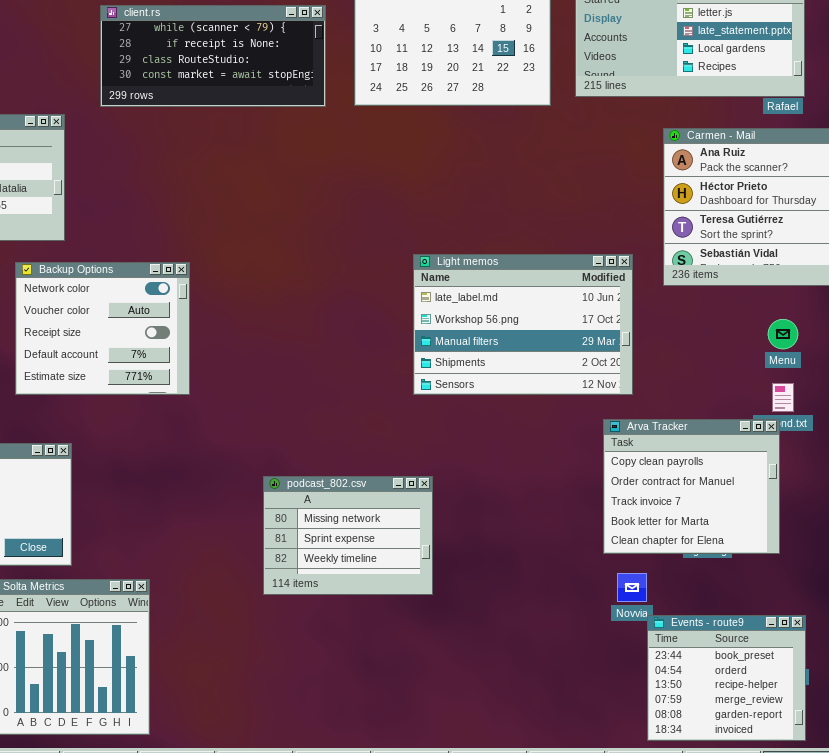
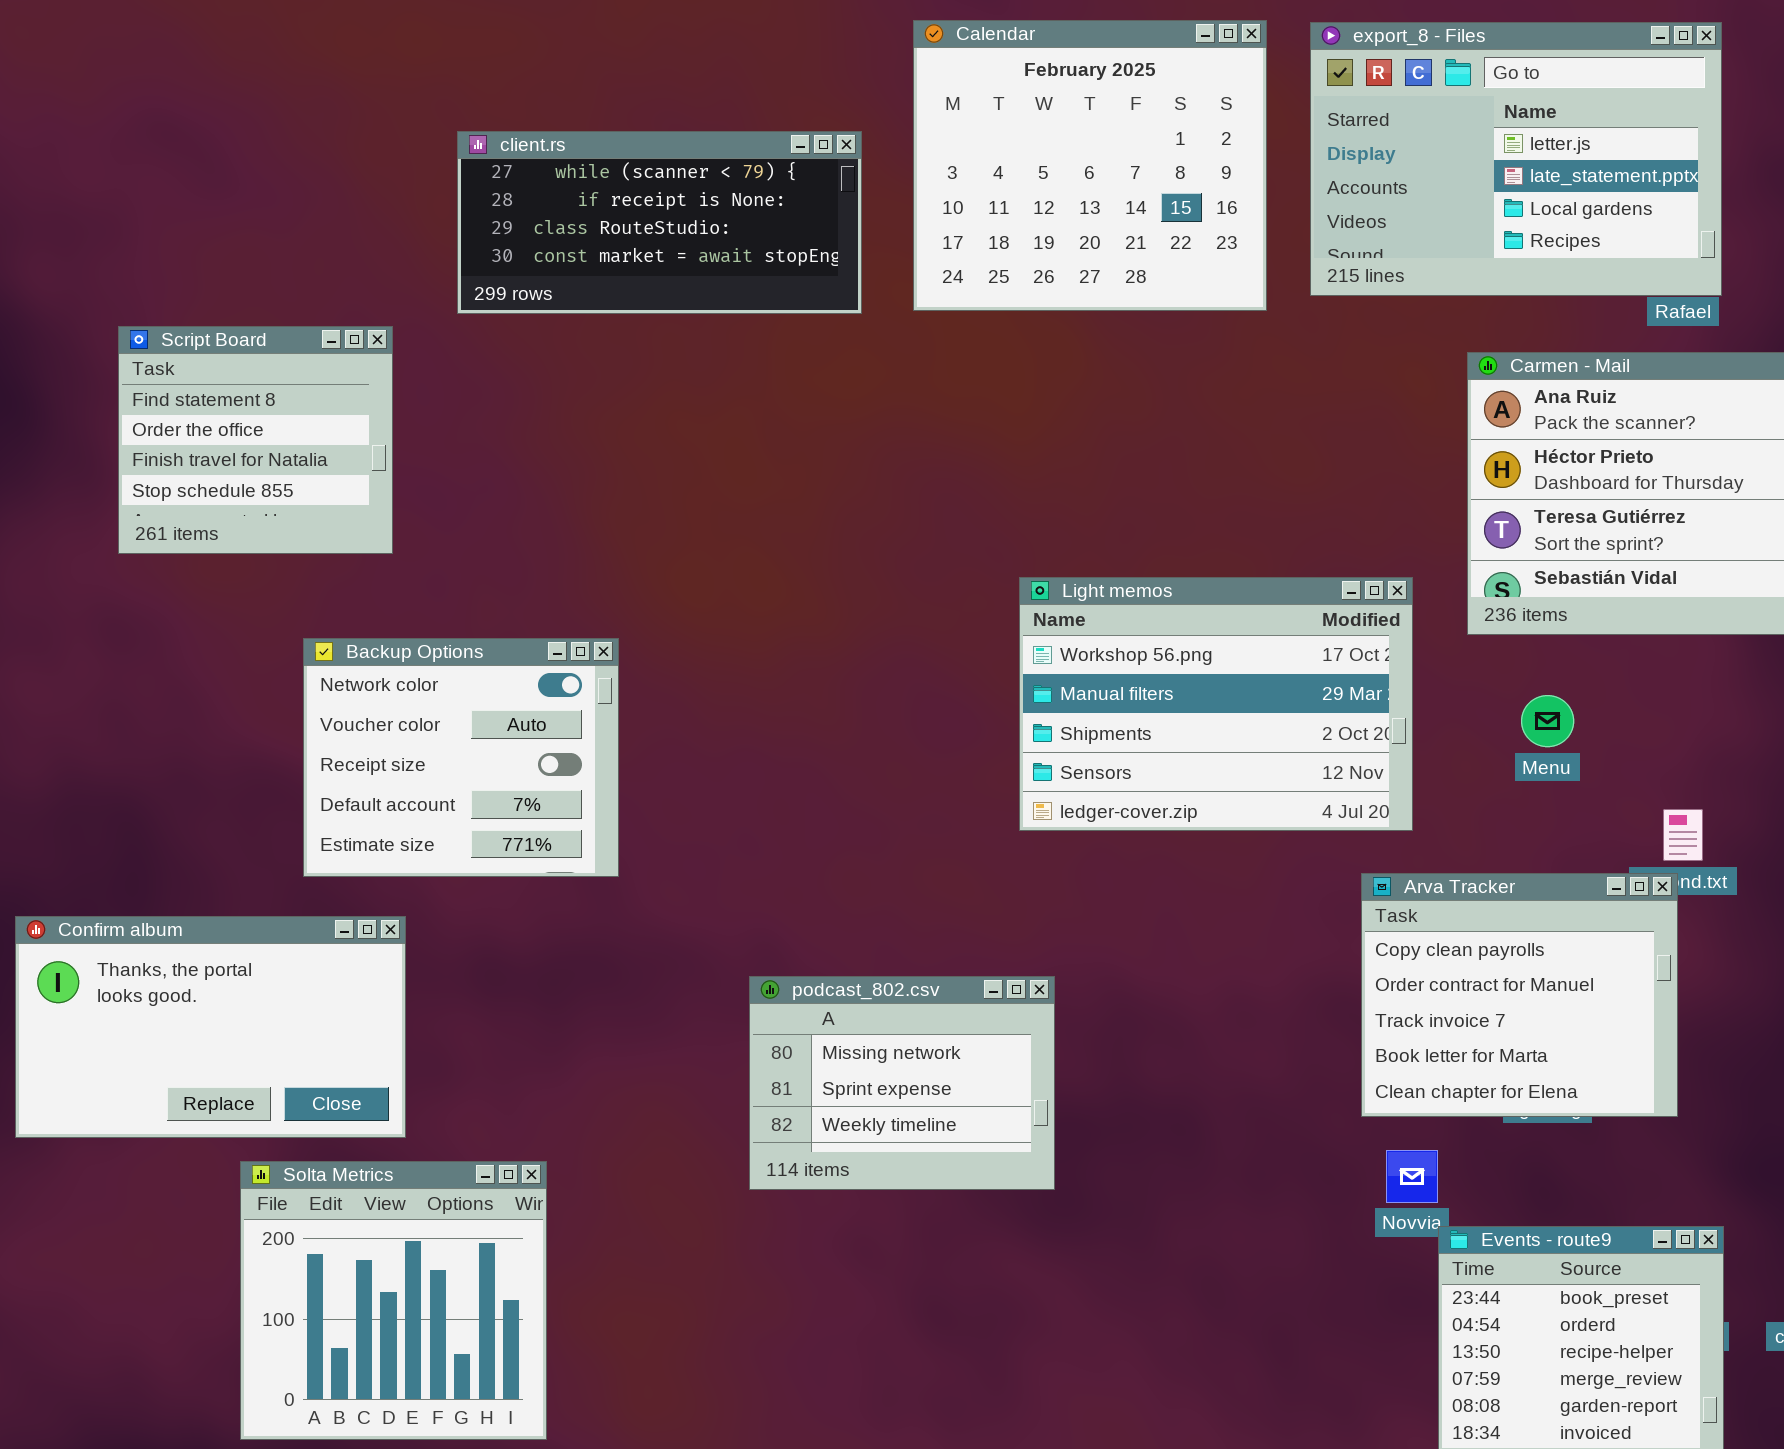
Light memos: [413,254,633,395] -> [1019,577,1413,831], scrolled down 1 row
Backup Options: [15,262,190,395] -> [303,638,619,877], moved
Menu: [768,319,798,349] -> [1521,695,1574,747], moved

